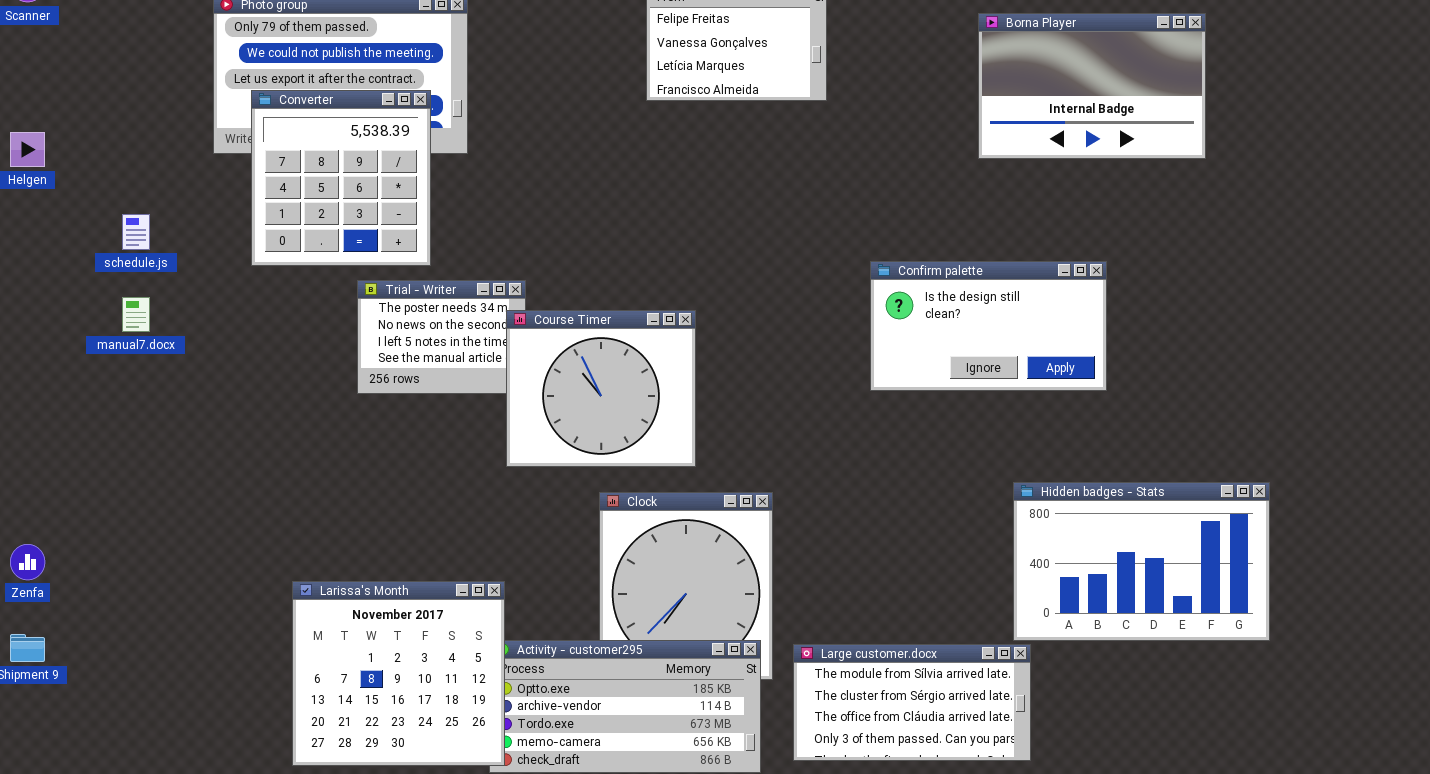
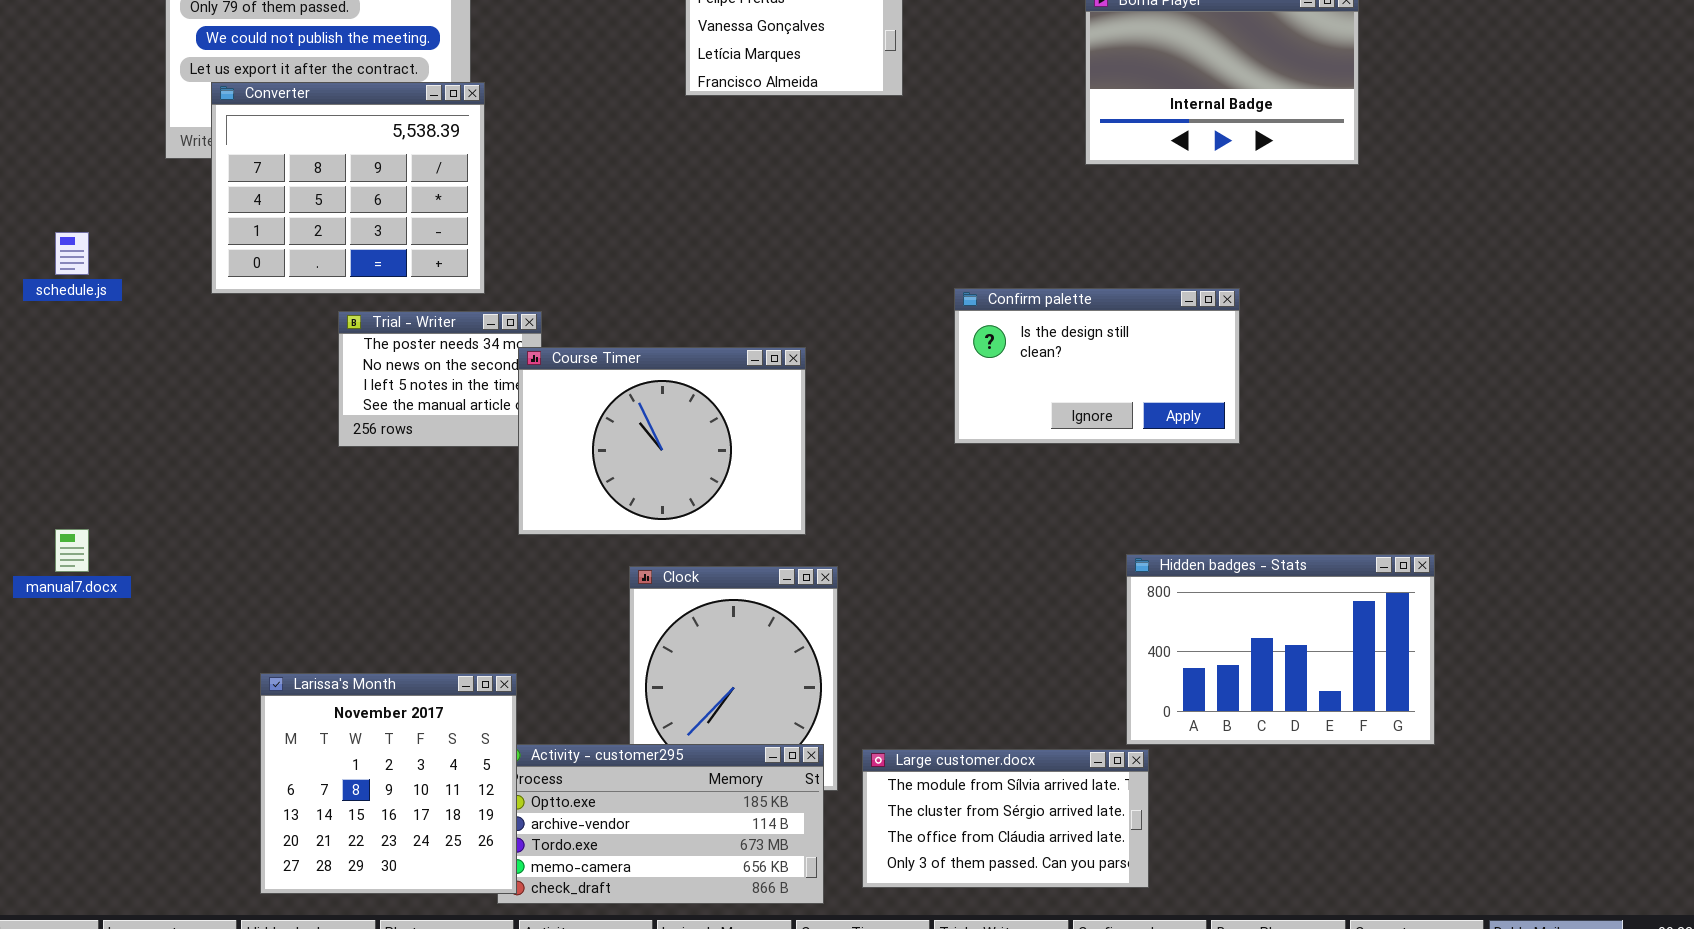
Converter: [251,90,431,266] -> [211,82,485,294], resized
manual7.docx: [122,297,150,332] -> [55,529,89,572], moved
Course Timer: [506,310,696,467] -> [518,347,806,535], resized

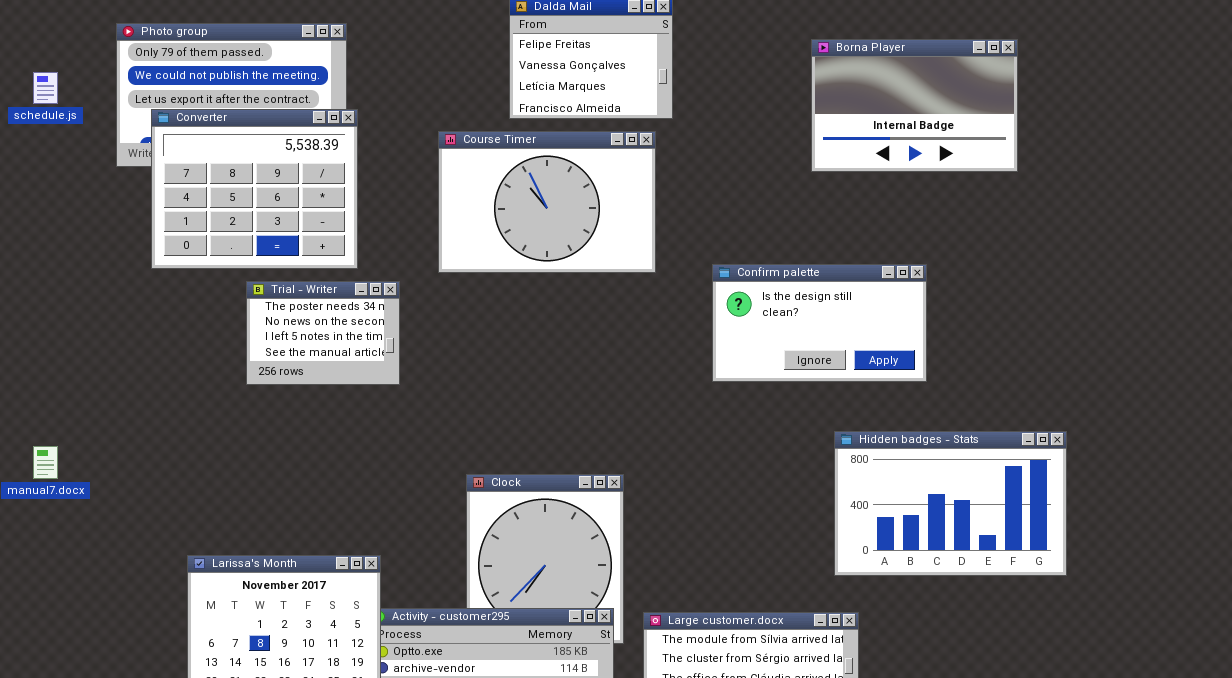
schedule.js: [55,232,89,275] -> [33,72,58,104], moved
Course Timer: [518,347,806,535] -> [438,131,656,273], moved
Hidden badges - Stats: [1126,554,1435,745] -> [834,431,1067,576], moved

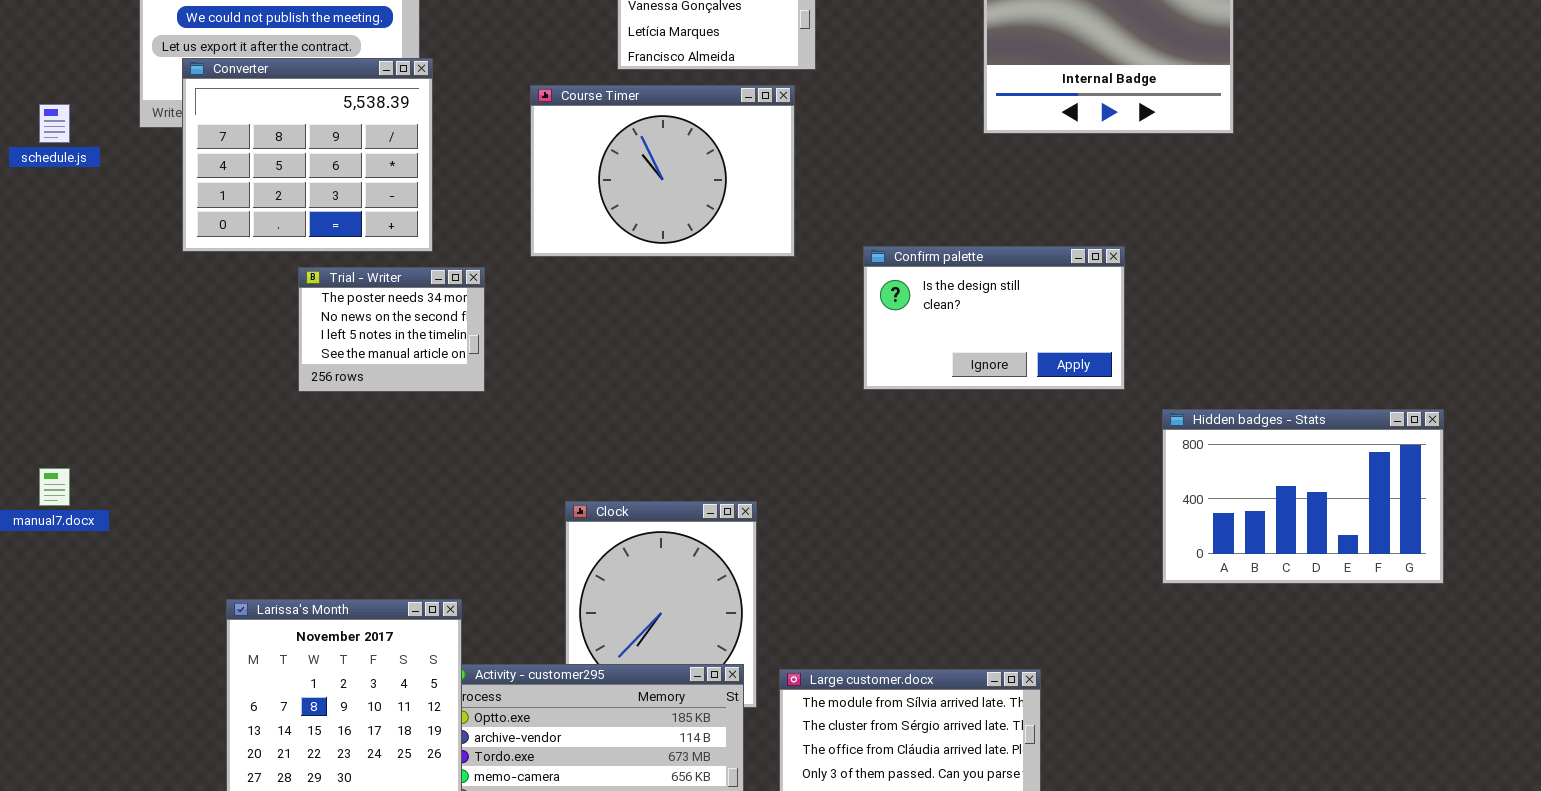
schedule.js: [33,72,58,104] -> [39,104,70,143], moved
Hidden badges - Stats: [834,431,1067,576] -> [1162,409,1444,584], moved

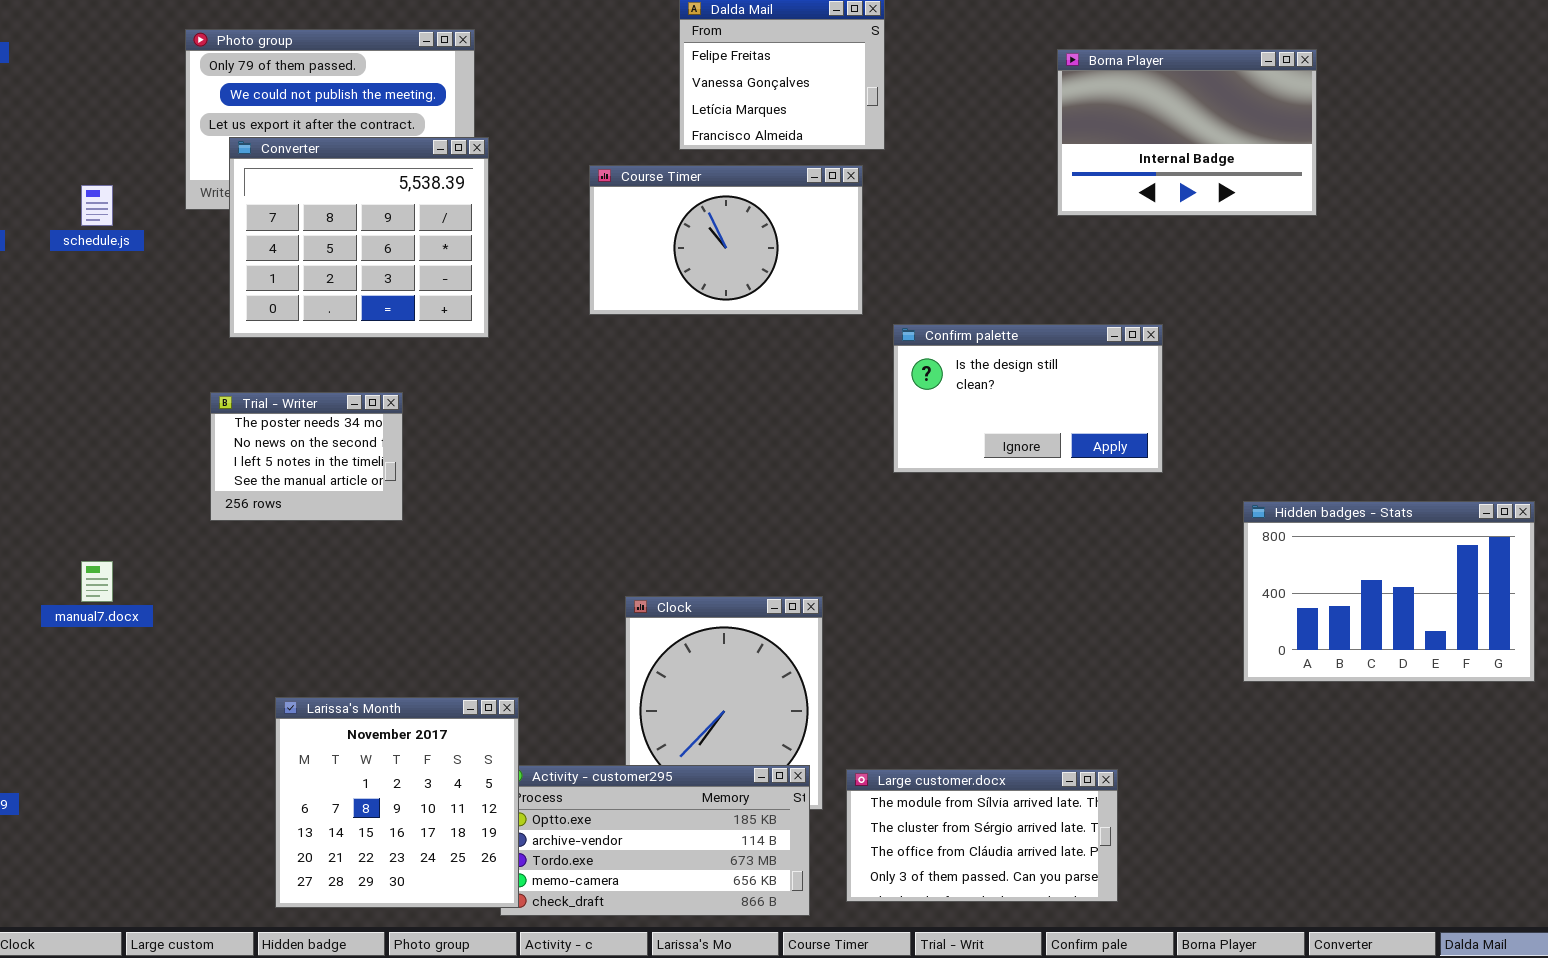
Course Timer: [530,85,795,257] -> [589,165,863,315], resized
Confirm palette: [863,246,1125,390] -> [893,324,1163,473], moved
Trial - Writer: [298,267,485,392] -> [210,392,403,521], moved

